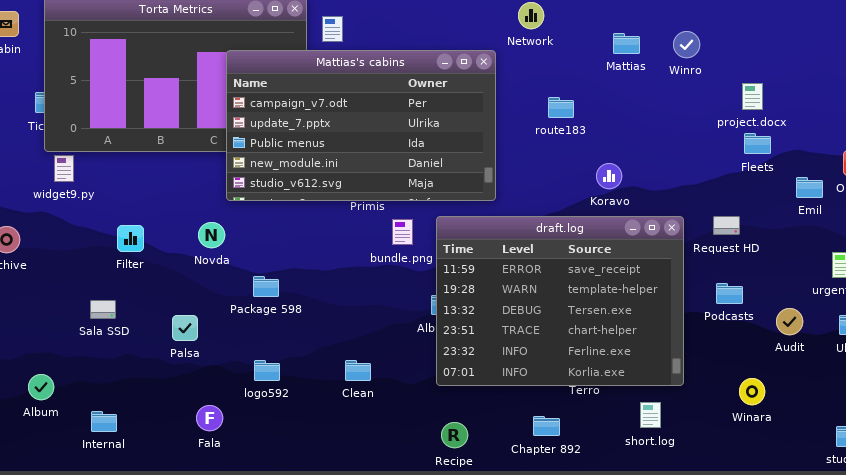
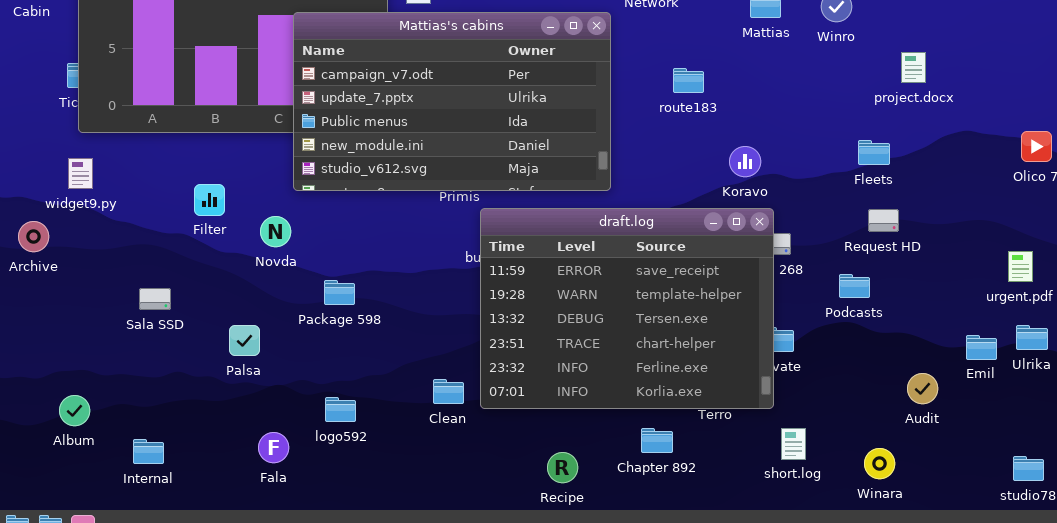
Fleets: [744,133,771,154] -> [858,140,890,165], moved
widget9.py: [54,155,74,182] -> [68,158,93,189], moved
Emil: [796,177,823,198] -> [966,335,997,360], moved
draft.log: [436,216,684,386] -> [480,208,774,409], moved
Filter: [117,225,144,252] -> [194,184,225,216], moved
Podcasts: [716,283,743,304] -> [839,274,870,298], moved
Sala SSD: [90,300,116,319] -> [139,288,171,310], moved
Audit: [776,308,803,335] -> [907,373,938,404], moved
logo592: [254,360,280,381] -> [325,397,356,422], moved
Winara: [739,378,765,405] -> [864,448,895,479], moved
Chapter 892: [533,416,560,436] -> [641,428,673,453], moved

